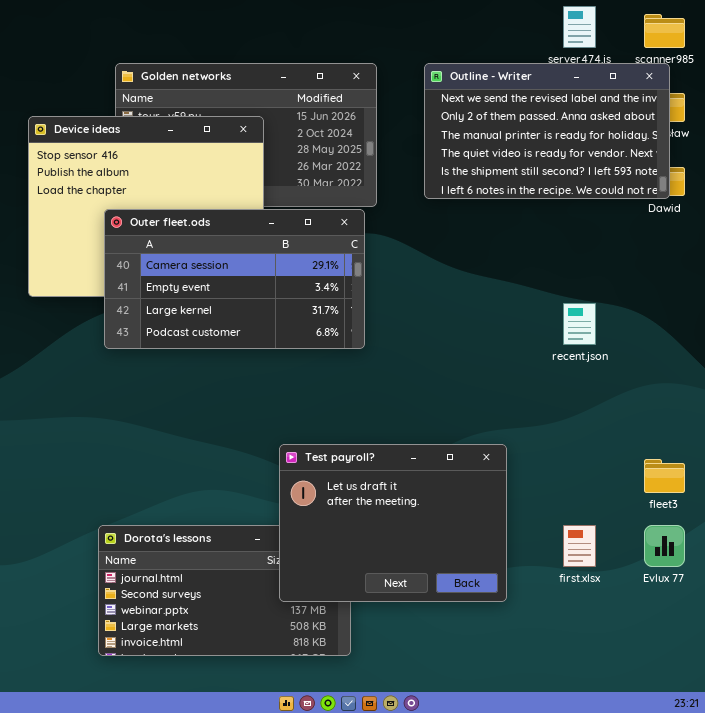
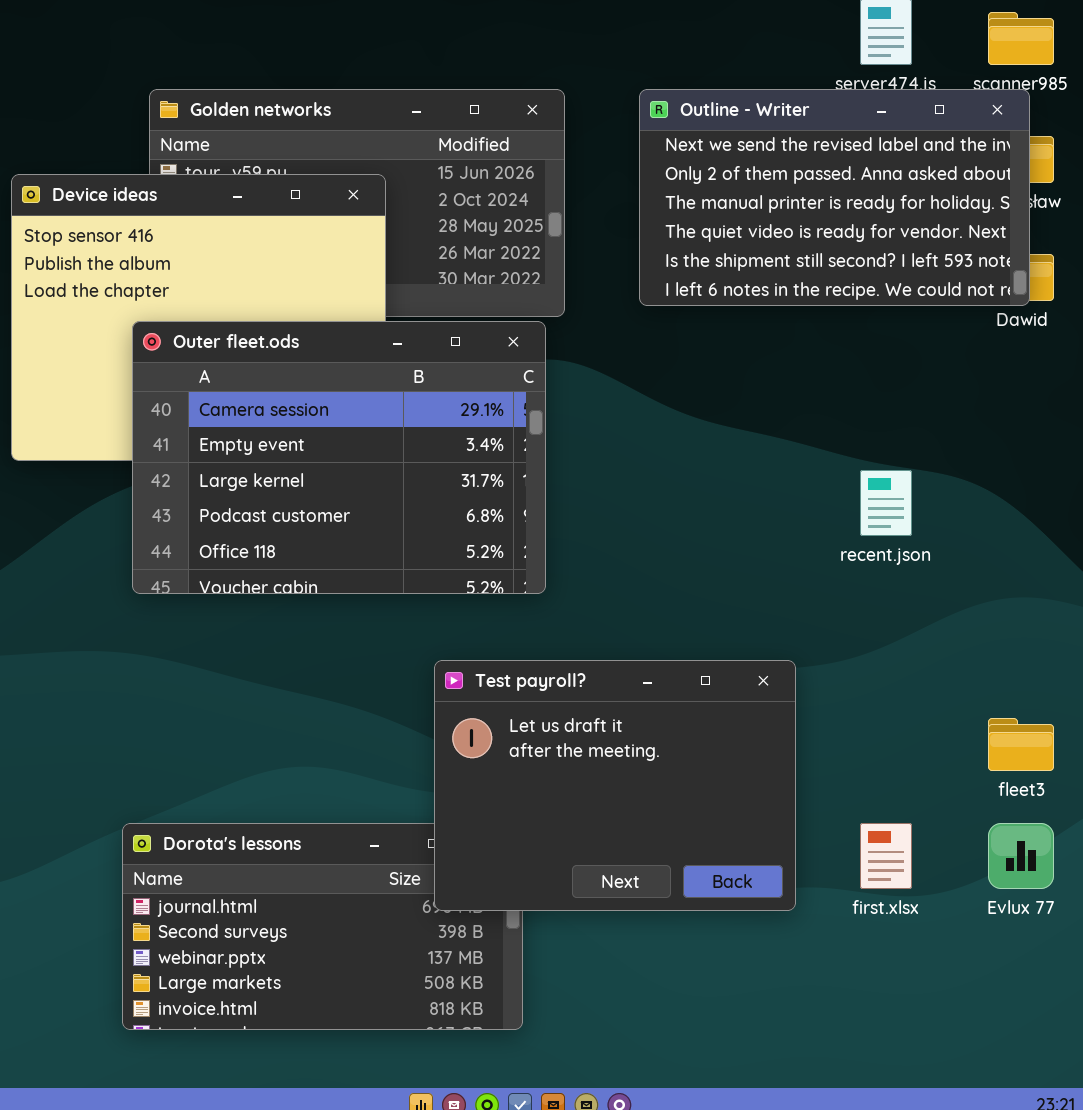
Outer fleet.ods: [104,209,365,349] -> [132,321,546,594], resized
Test payroll?: [279,444,507,602] -> [434,660,796,911], moved

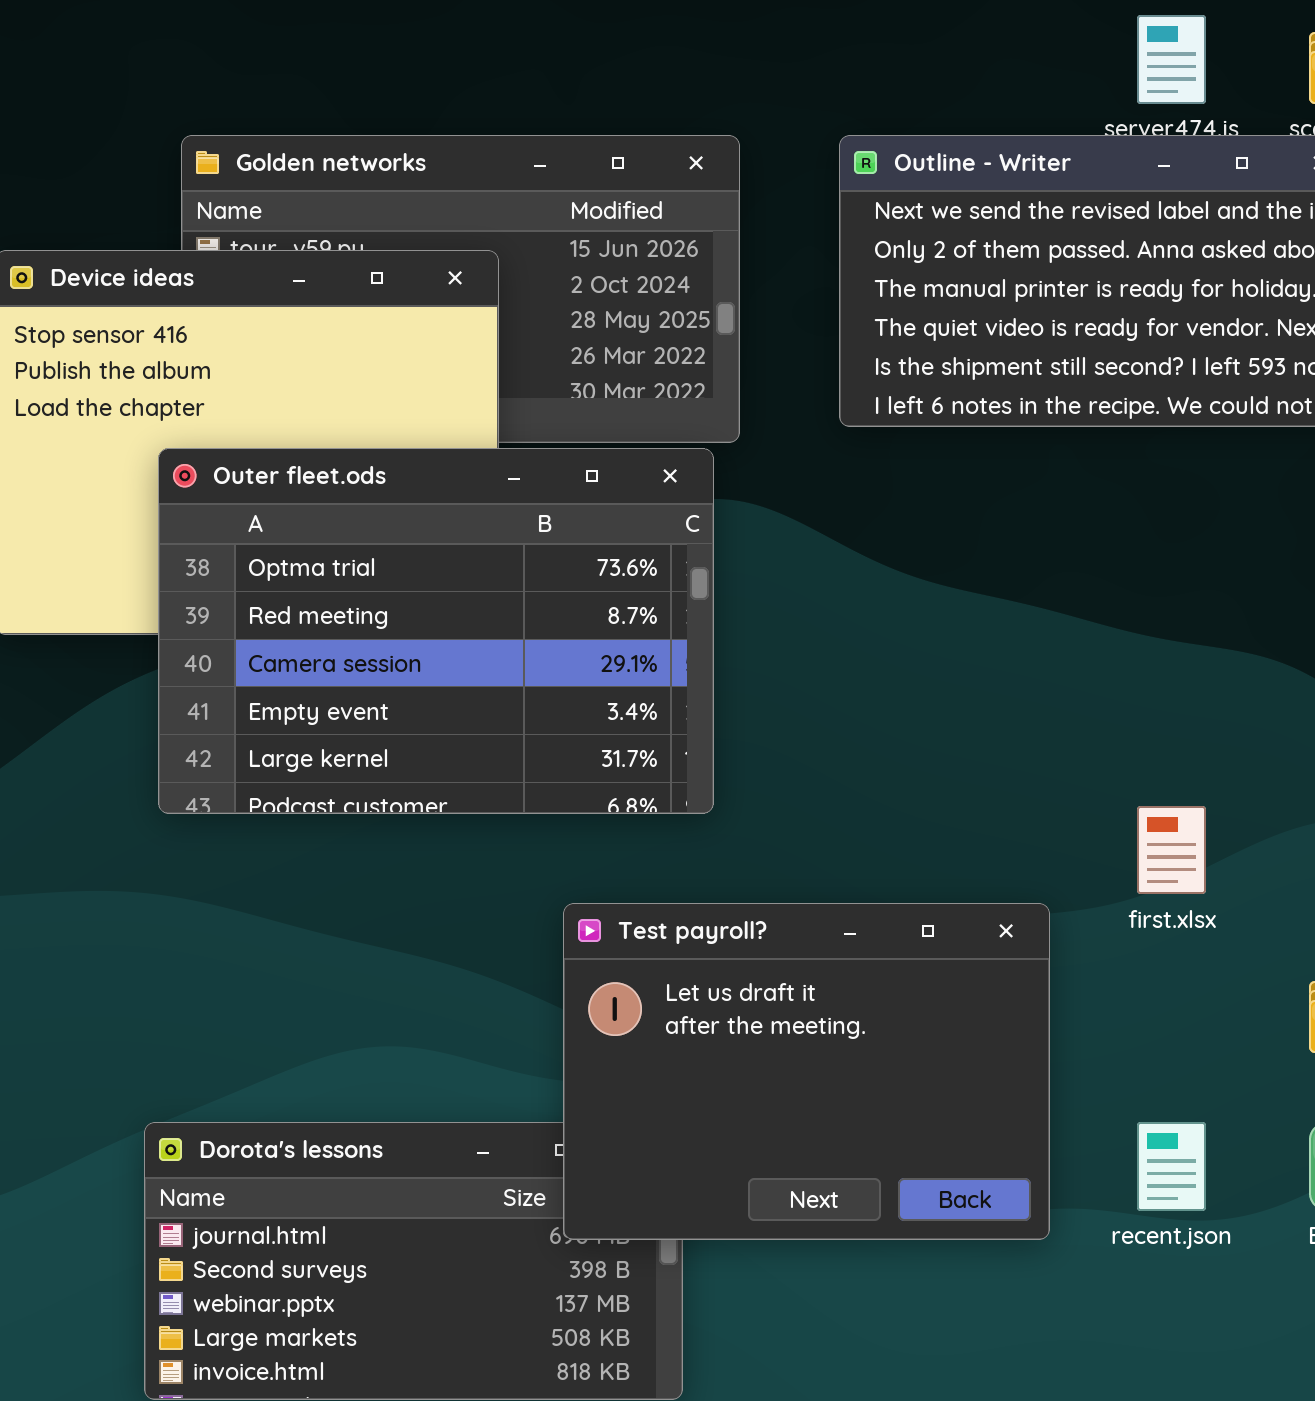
Outer fleet.ods: [132,321,546,594] -> [158,448,714,814], scrolled up 2 rows
recent.json: [860,470,912,536] -> [1137,1122,1206,1211], moved
first.xlsx: [860,823,912,889] -> [1137,806,1206,894], moved

